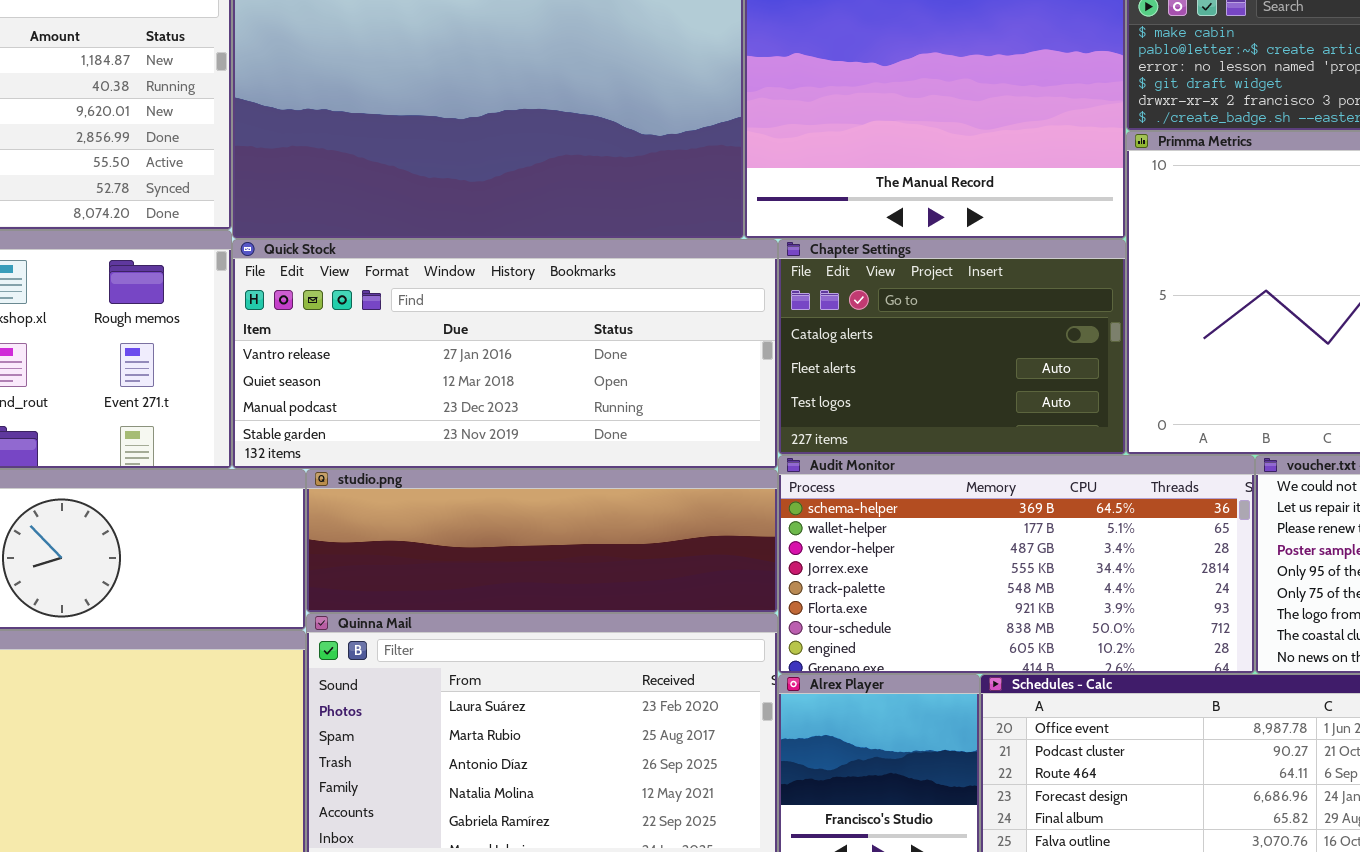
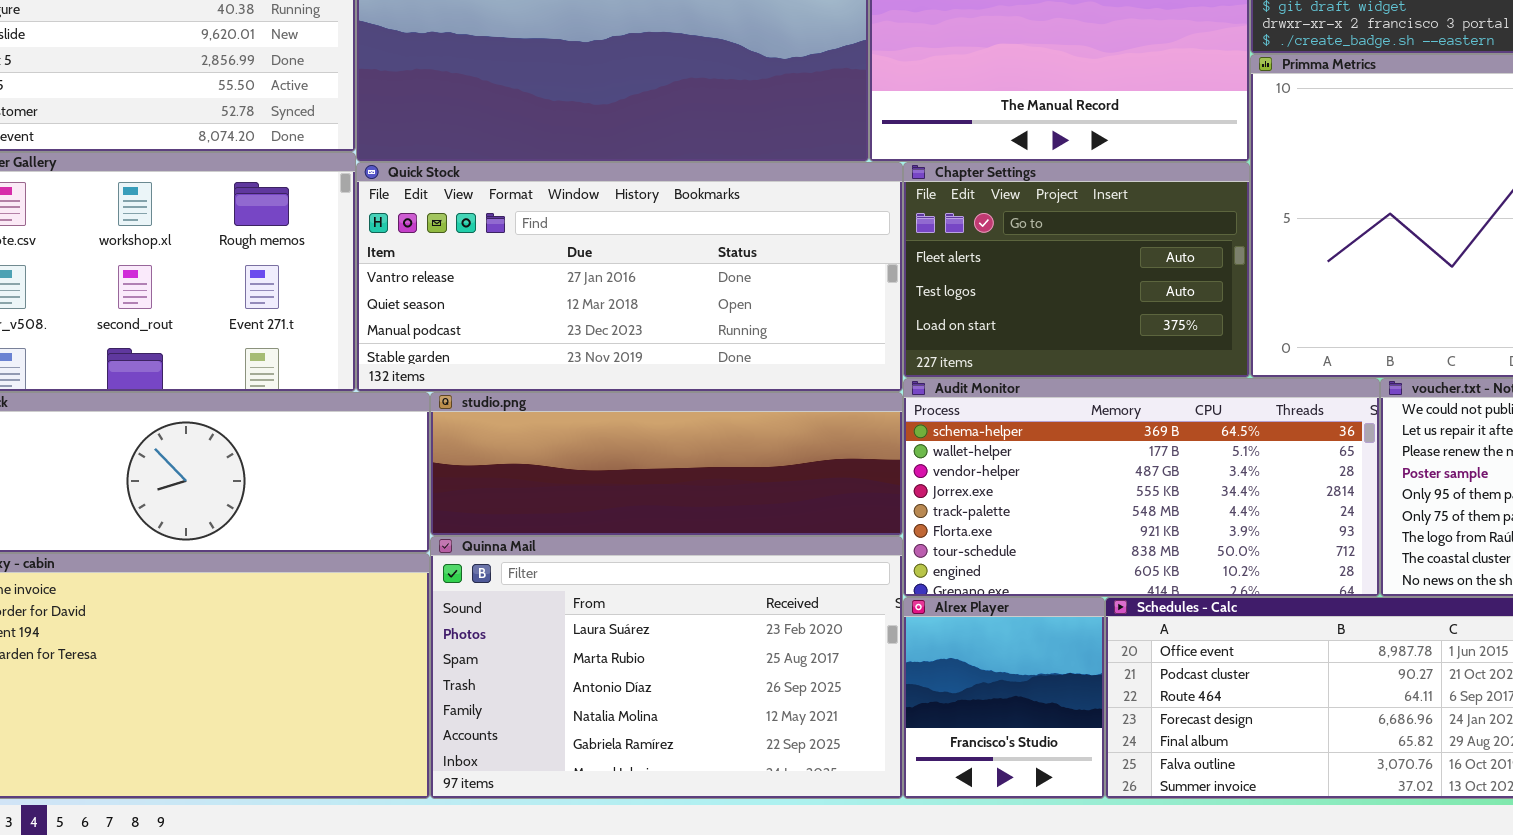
Chapter Settings: [778,239,1126,455] -> [903,162,1250,378], scrolled down 1 row

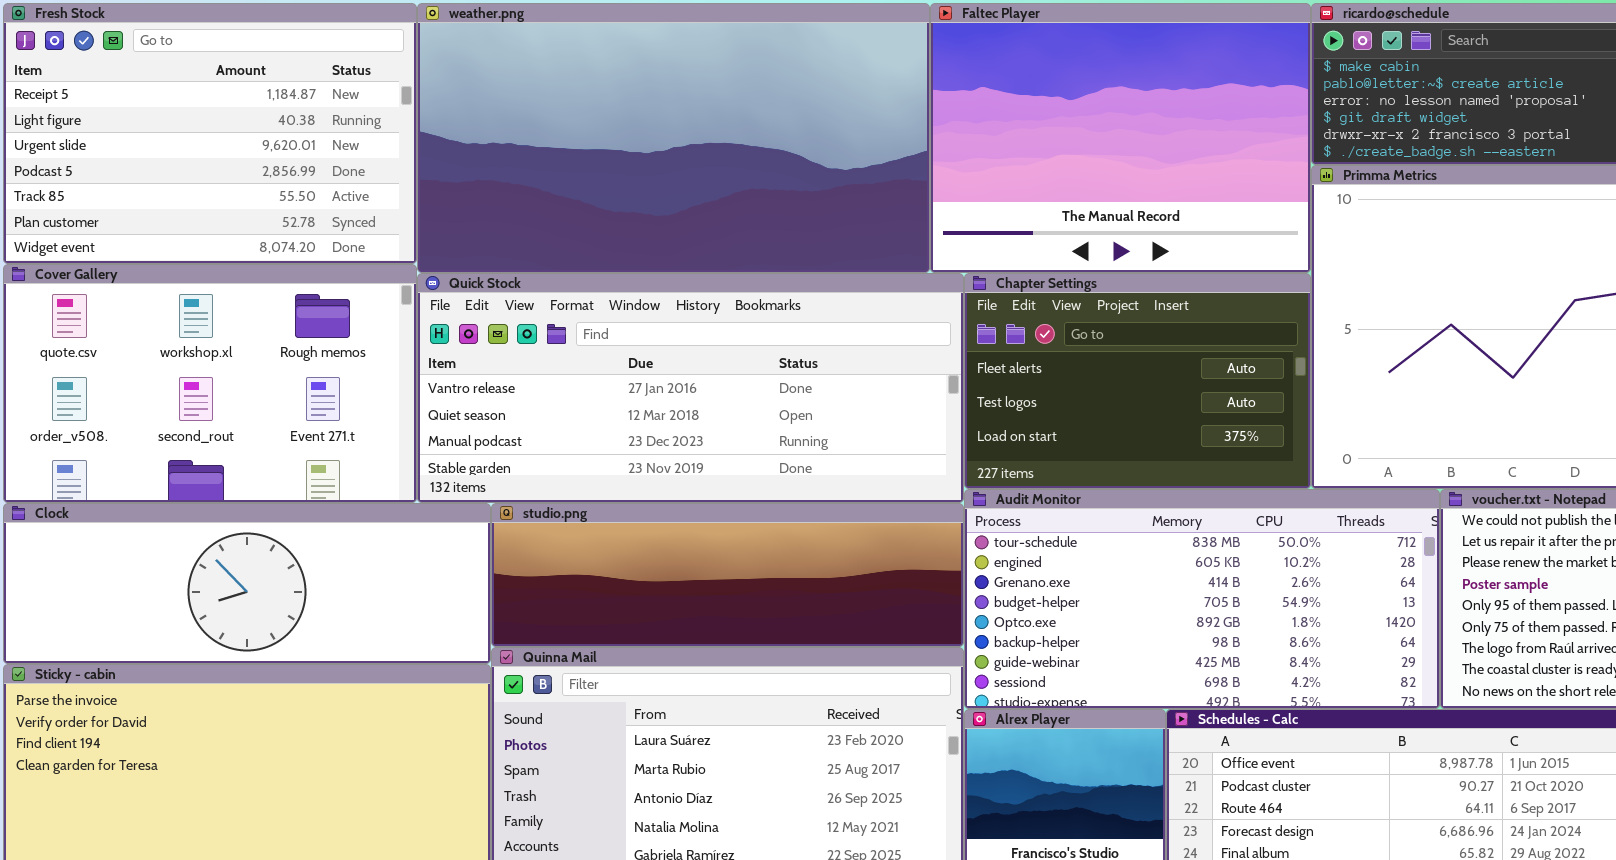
Audit Monitor: [903,378,1380,597] -> [964,489,1440,709], scrolled down 6 rows

